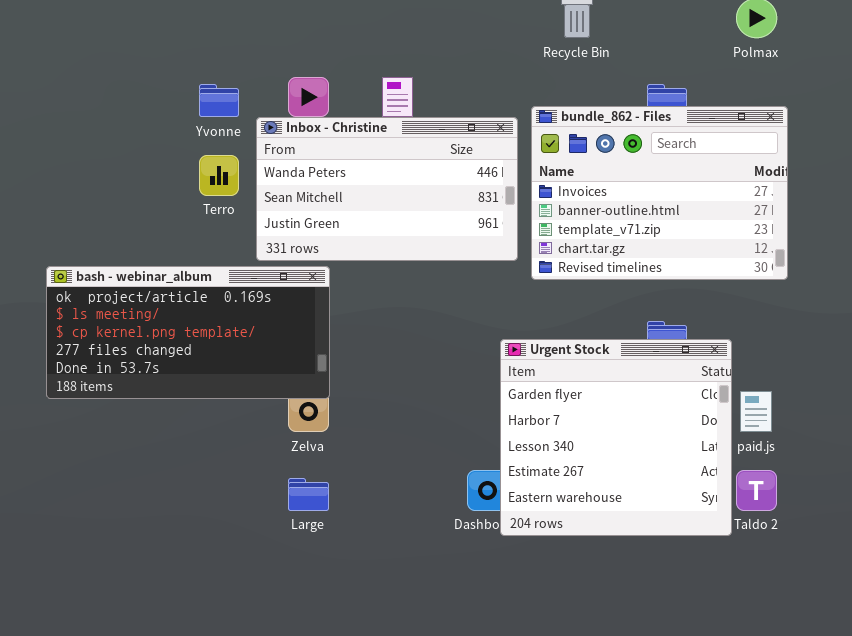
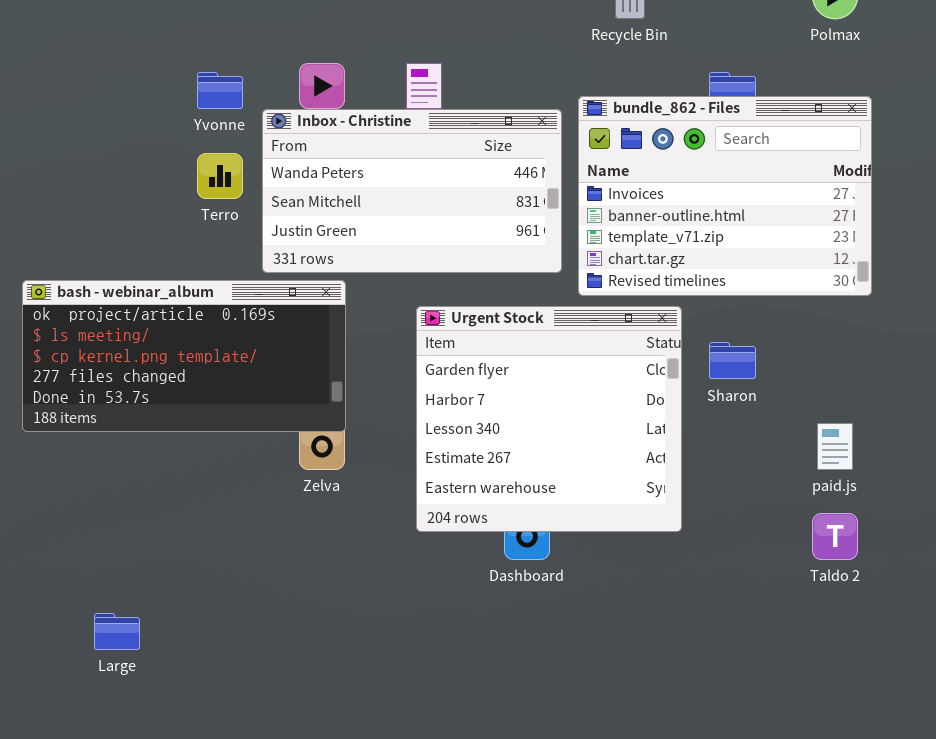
Urgent Stock: [500,339,732,536] -> [416,306,682,532], moved
Large: [288,478,329,511] -> [94,613,140,650], moved

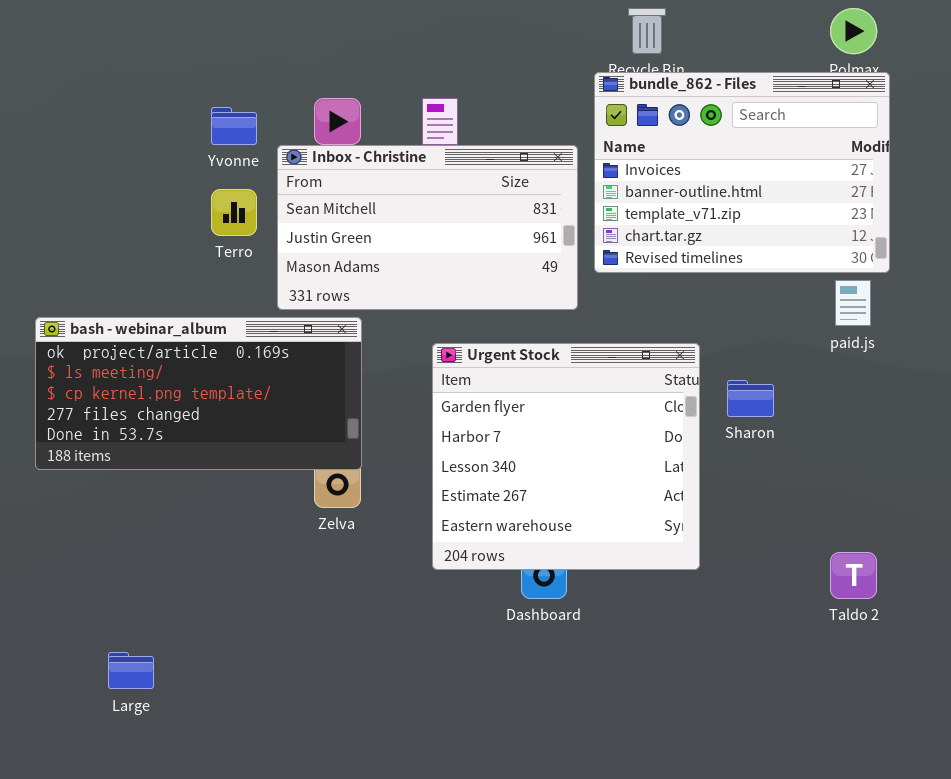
bundle_862 - Files: [578,96,872,296] -> [594,72,890,273], moved
Inbox - Christine: [262,109,562,273] -> [277,145,578,310], scrolled down 1 row
paid.js: [817,423,853,470] -> [835,280,871,326], moved

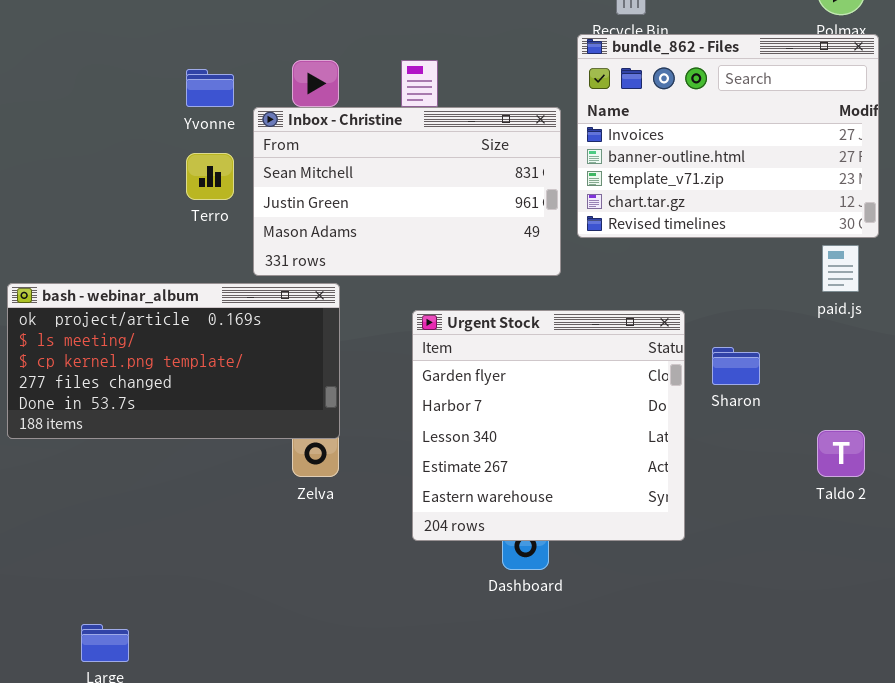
Taldo 2: [830,552,877,599] -> [817,430,865,477], moved

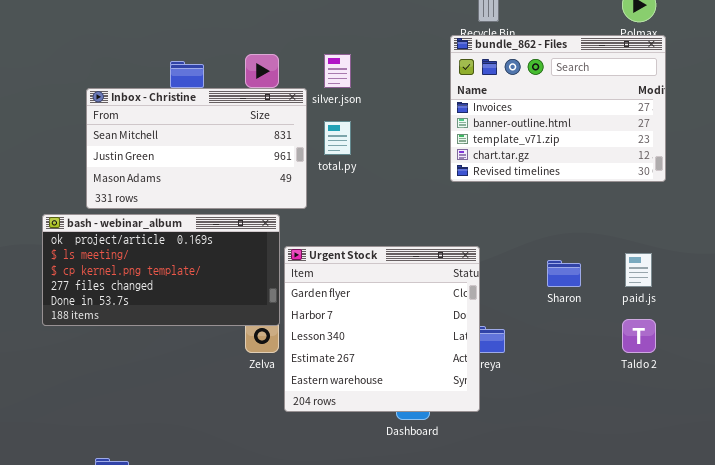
Inbox - Christine: [253,107,561,276] -> [86,88,307,209], moved
paid.js: [822,245,859,292] -> [625,253,652,287], moved
Urgent Stock: [412,310,685,541] -> [284,246,480,412], moved

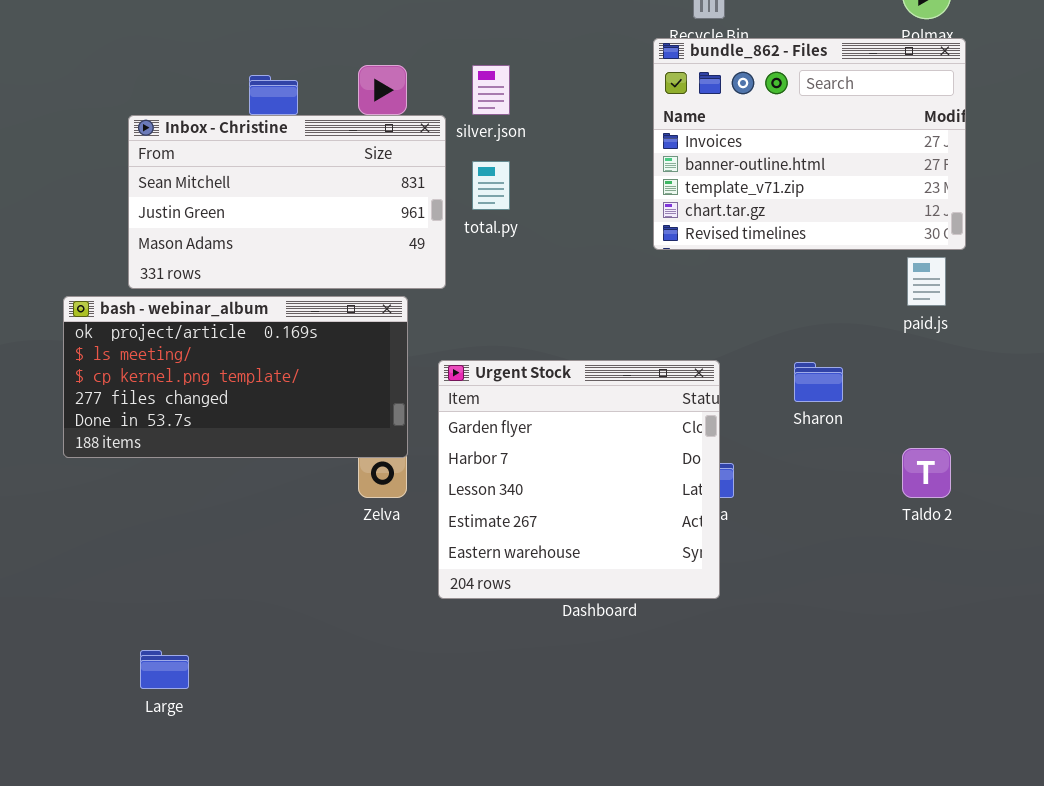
Urgent Stock: [284,246,480,412] -> [438,360,720,599], moved
paid.js: [625,253,652,287] -> [907,257,946,306], moved

